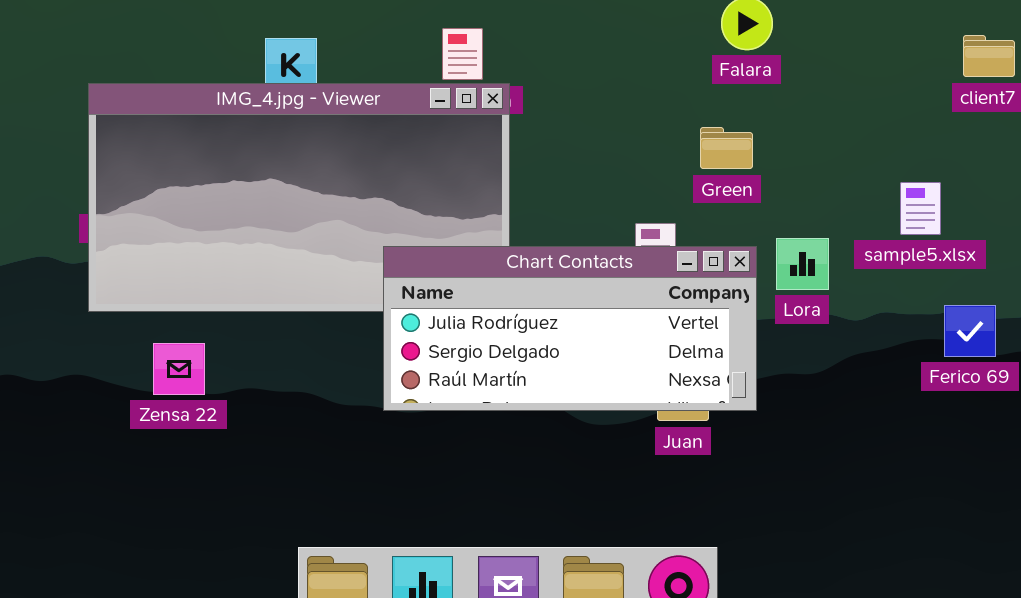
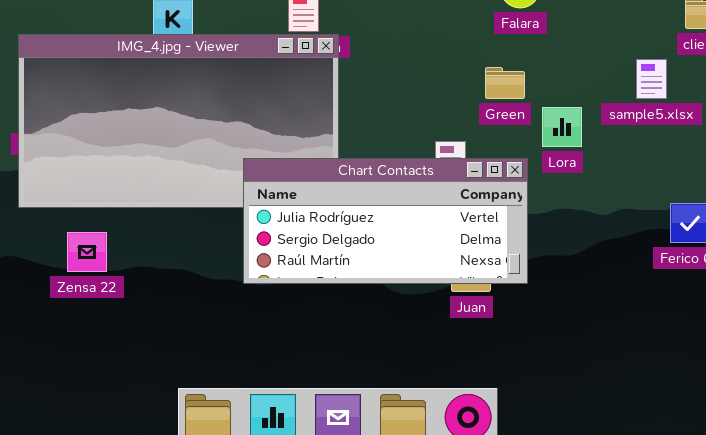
sample5.xlsx: [900,182,941,235] -> [636,59,667,99], moved
Lora: [776,238,829,290] -> [542,107,582,147], moved

